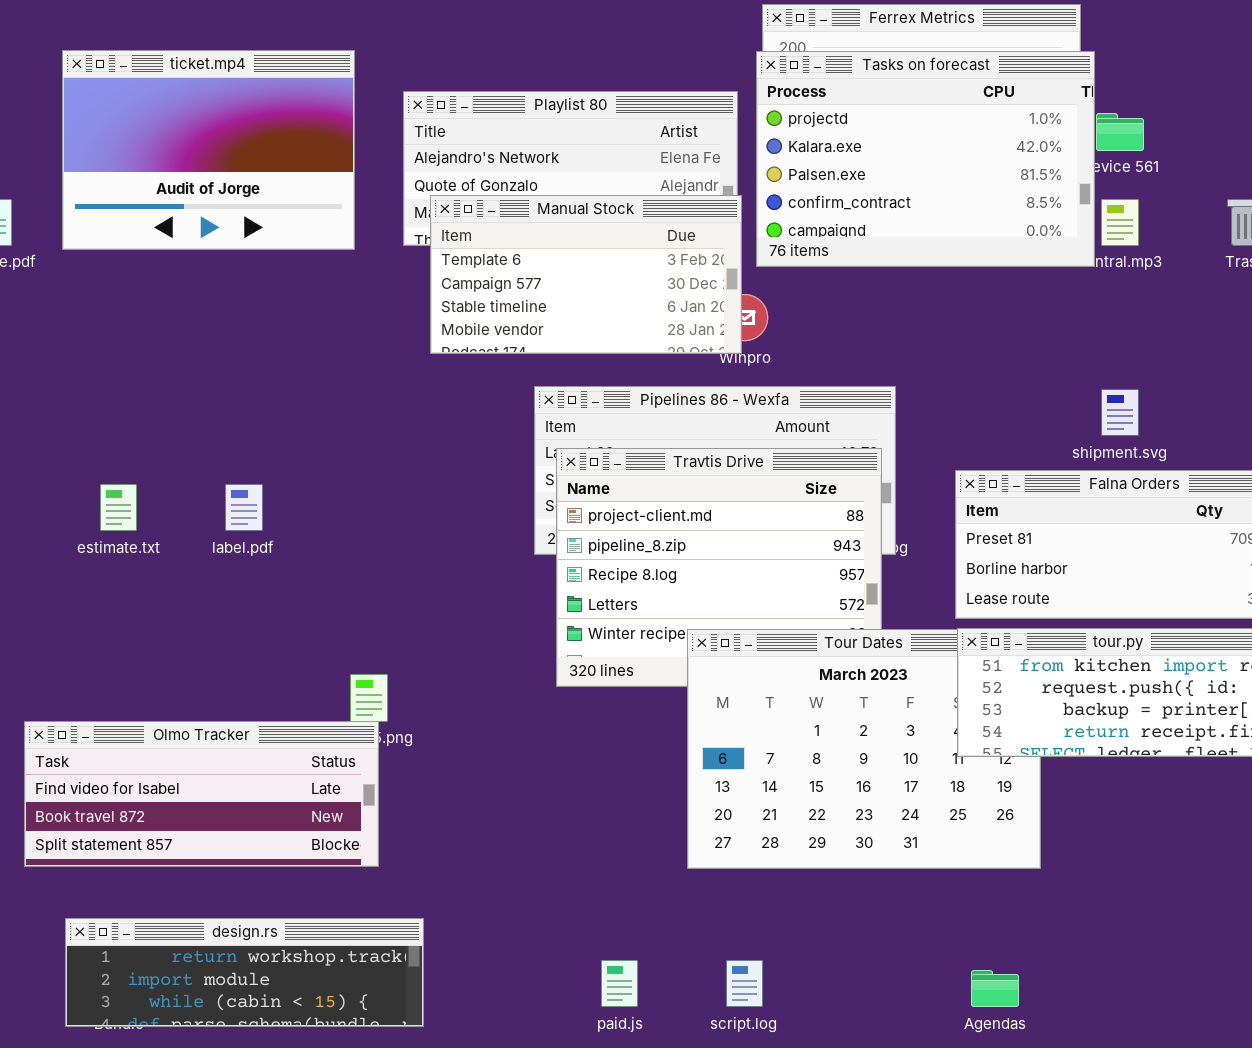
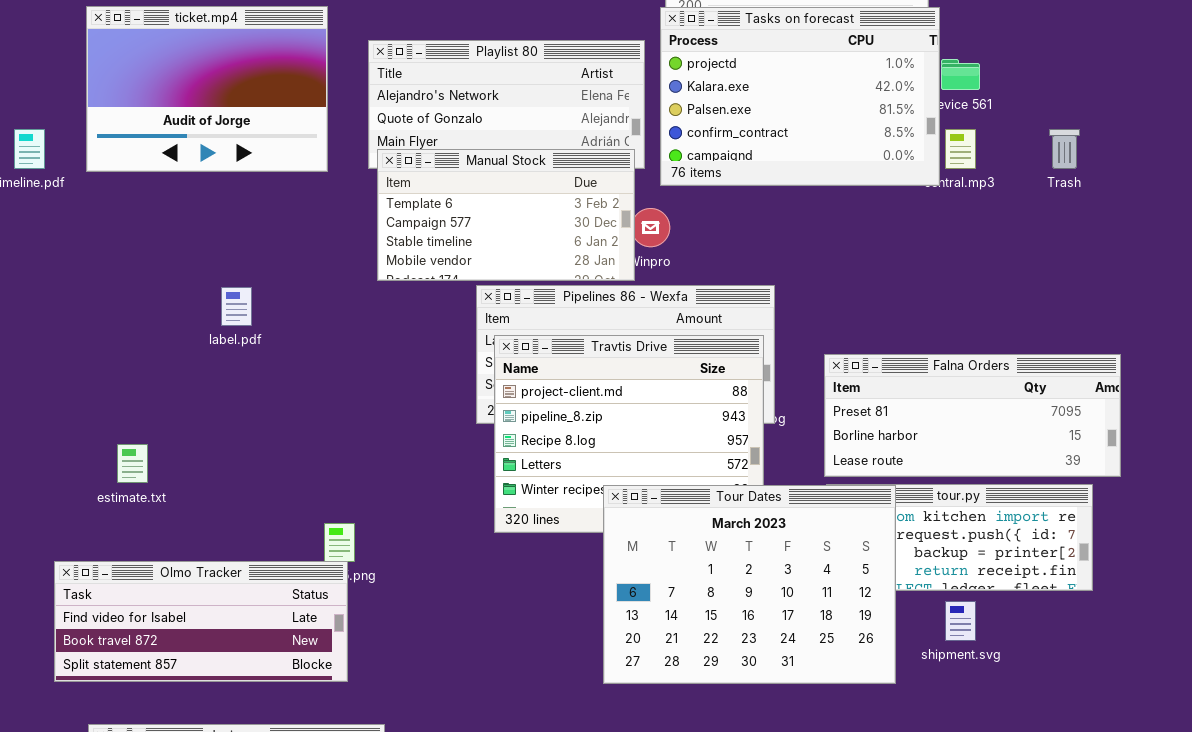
Manual Stock: [430,195,742,354] -> [377,149,635,281], moved
shipment.svg: [1101,389,1139,436] -> [945,601,976,641], moved
estimate.txt: [100,484,137,531] -> [117,444,148,483], moved
label.pdf: [225,484,263,531] -> [221,287,252,326], moved
Tour Dates: [687,629,1041,869] -> [603,485,896,684], raised

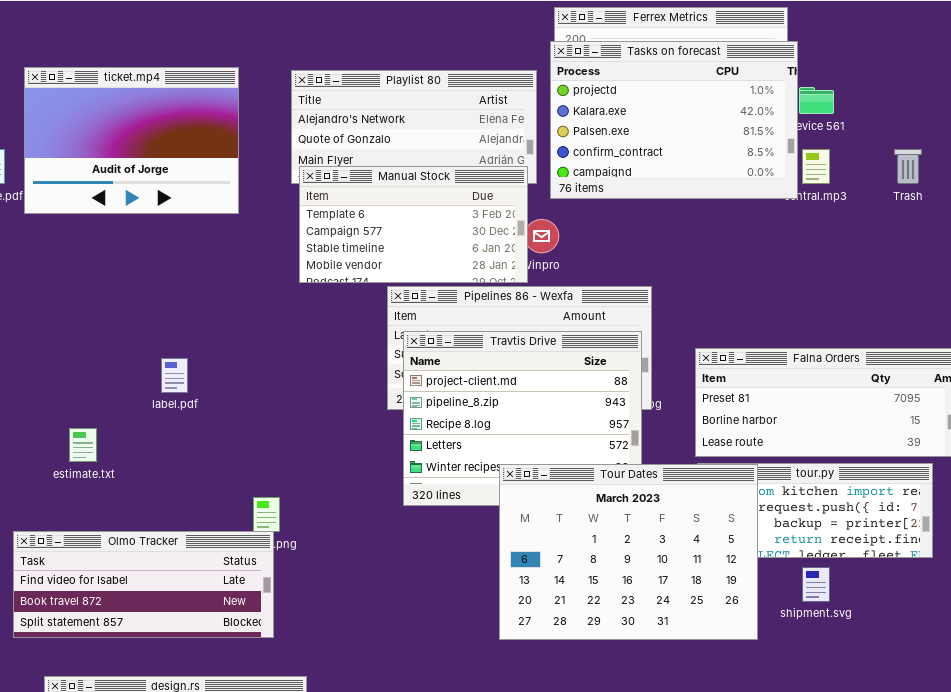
ticket.mp4: [86,6,328,172] -> [24,67,239,214], moved
label.pdf: [221,287,252,326] -> [161,358,188,393], moved

